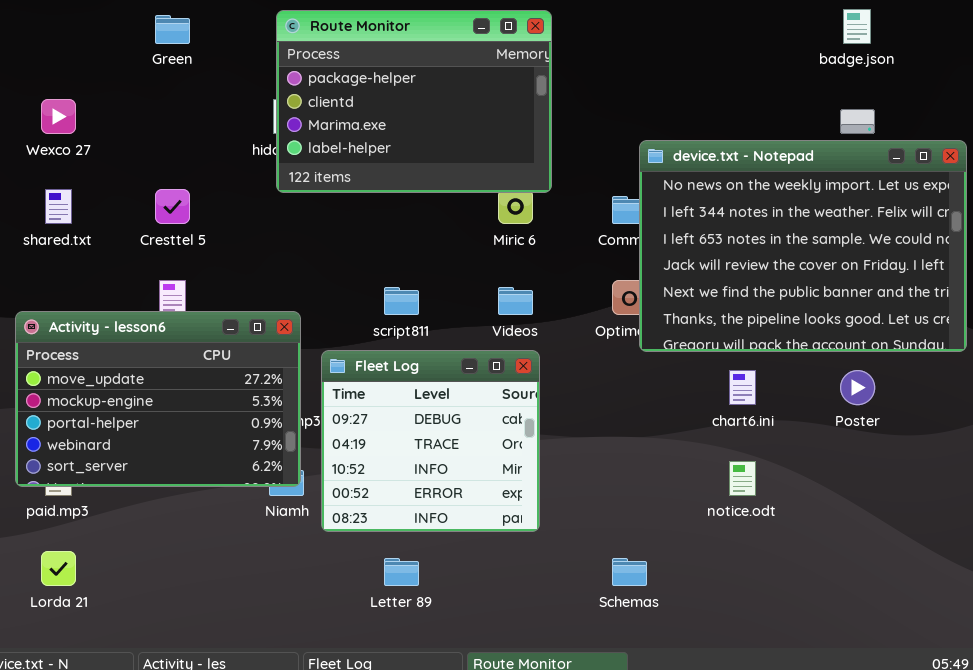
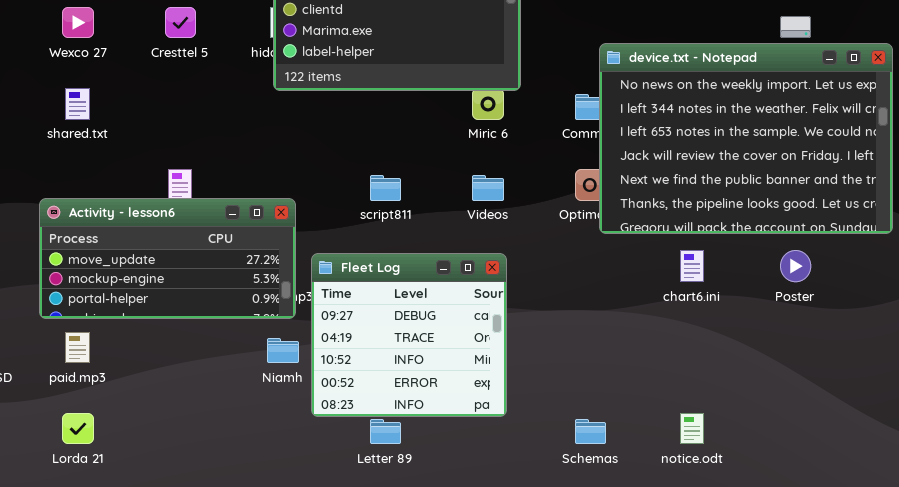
Cresttel 5: [155,189,190,224] -> [165,7,196,38], moved
Activity - lesson6: [15,311,301,487] -> [39,198,296,319], resized
Fleet Log: [321,350,540,532] -> [311,253,507,417], moved
notice.odt: [729,461,756,496] -> [680,413,704,444], moved

